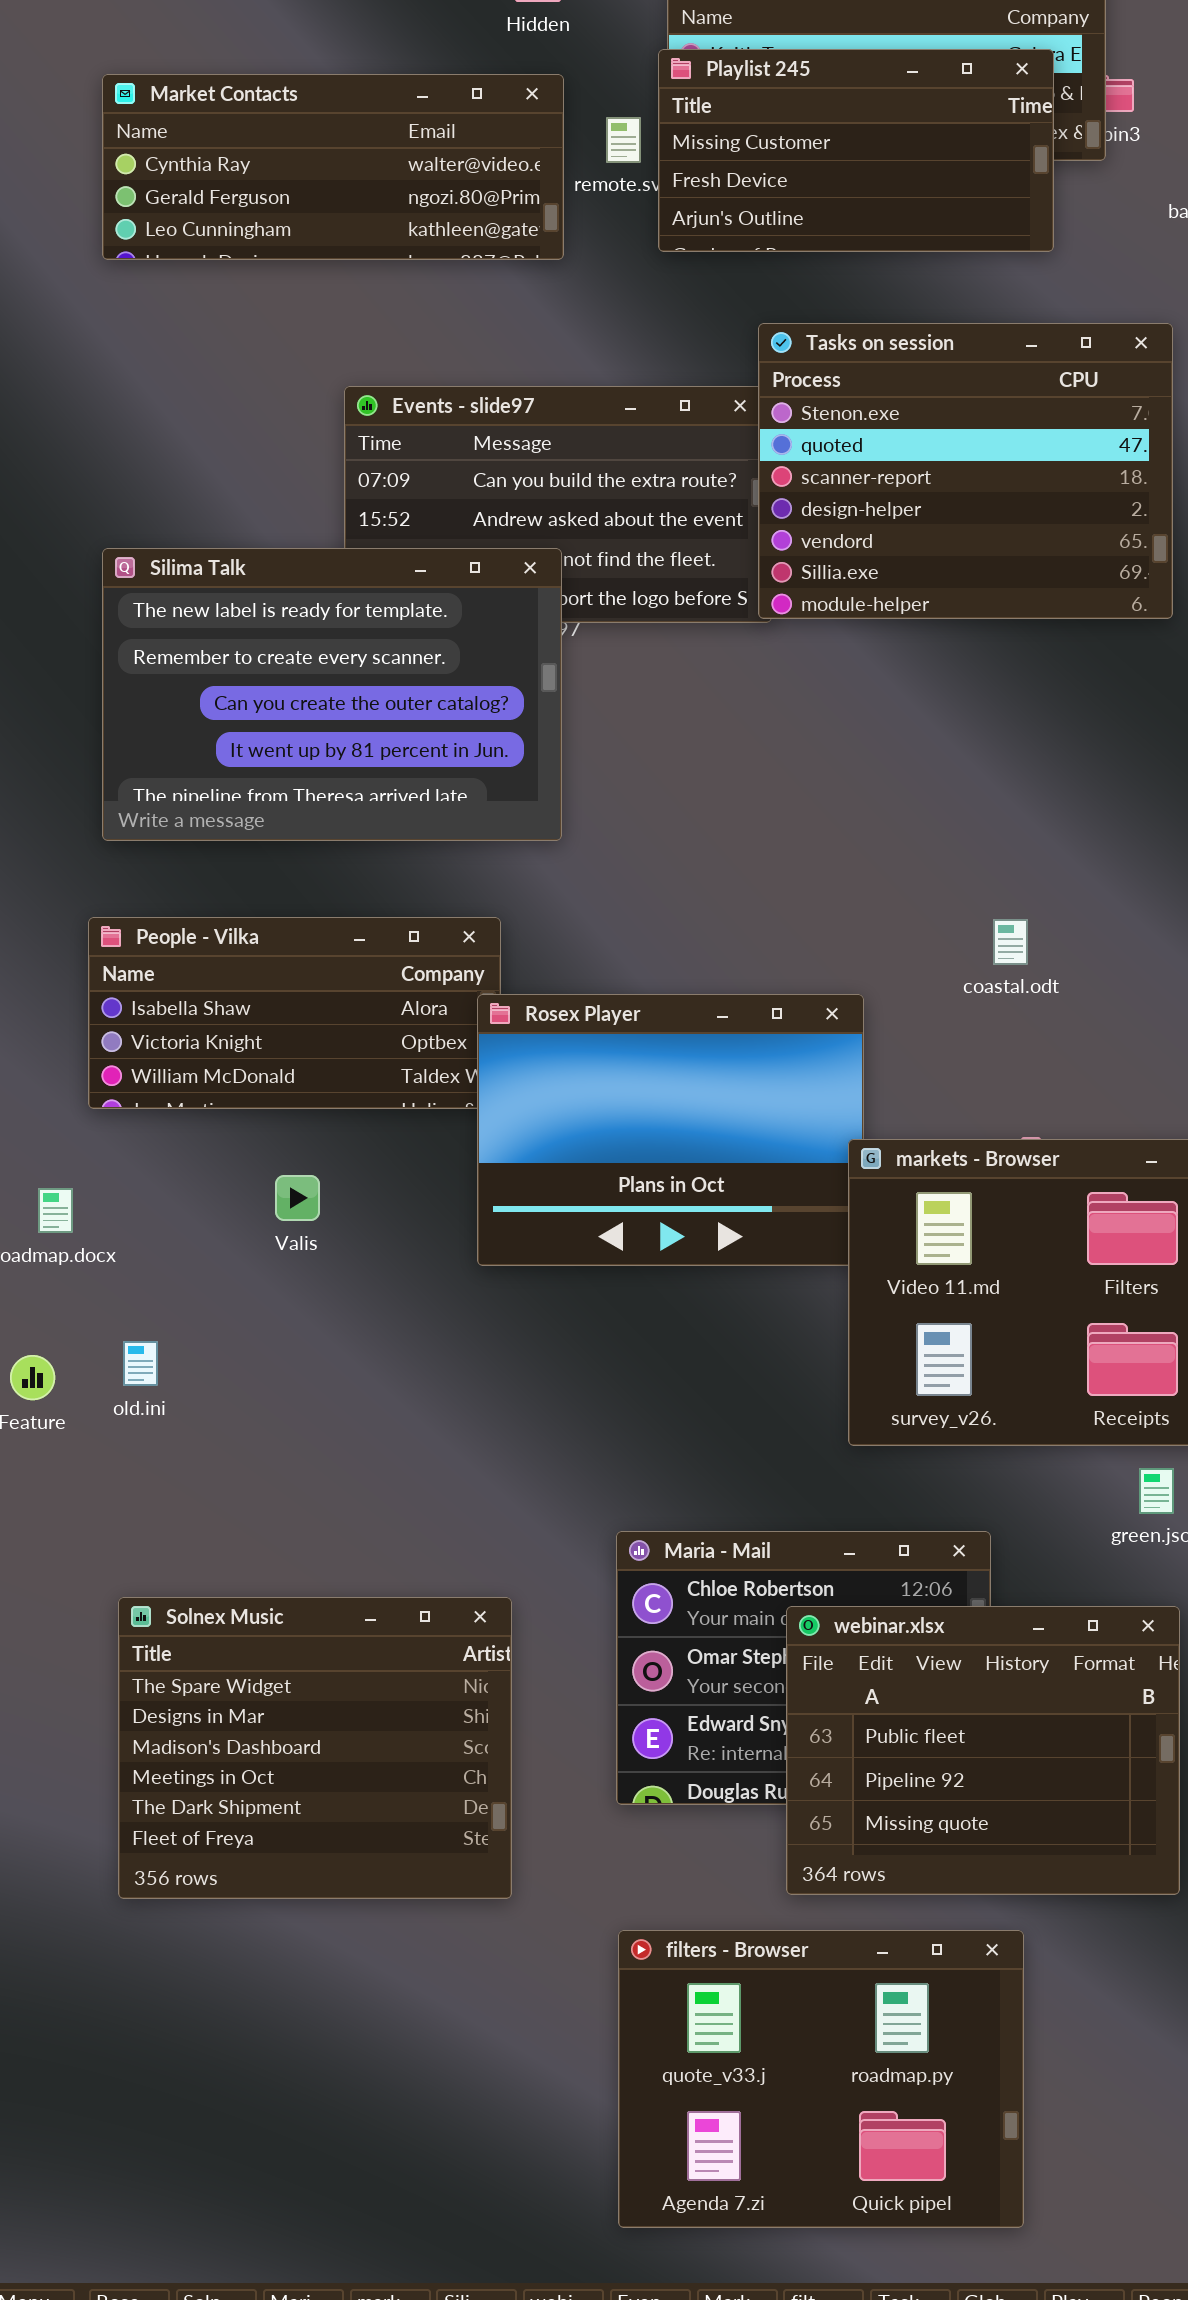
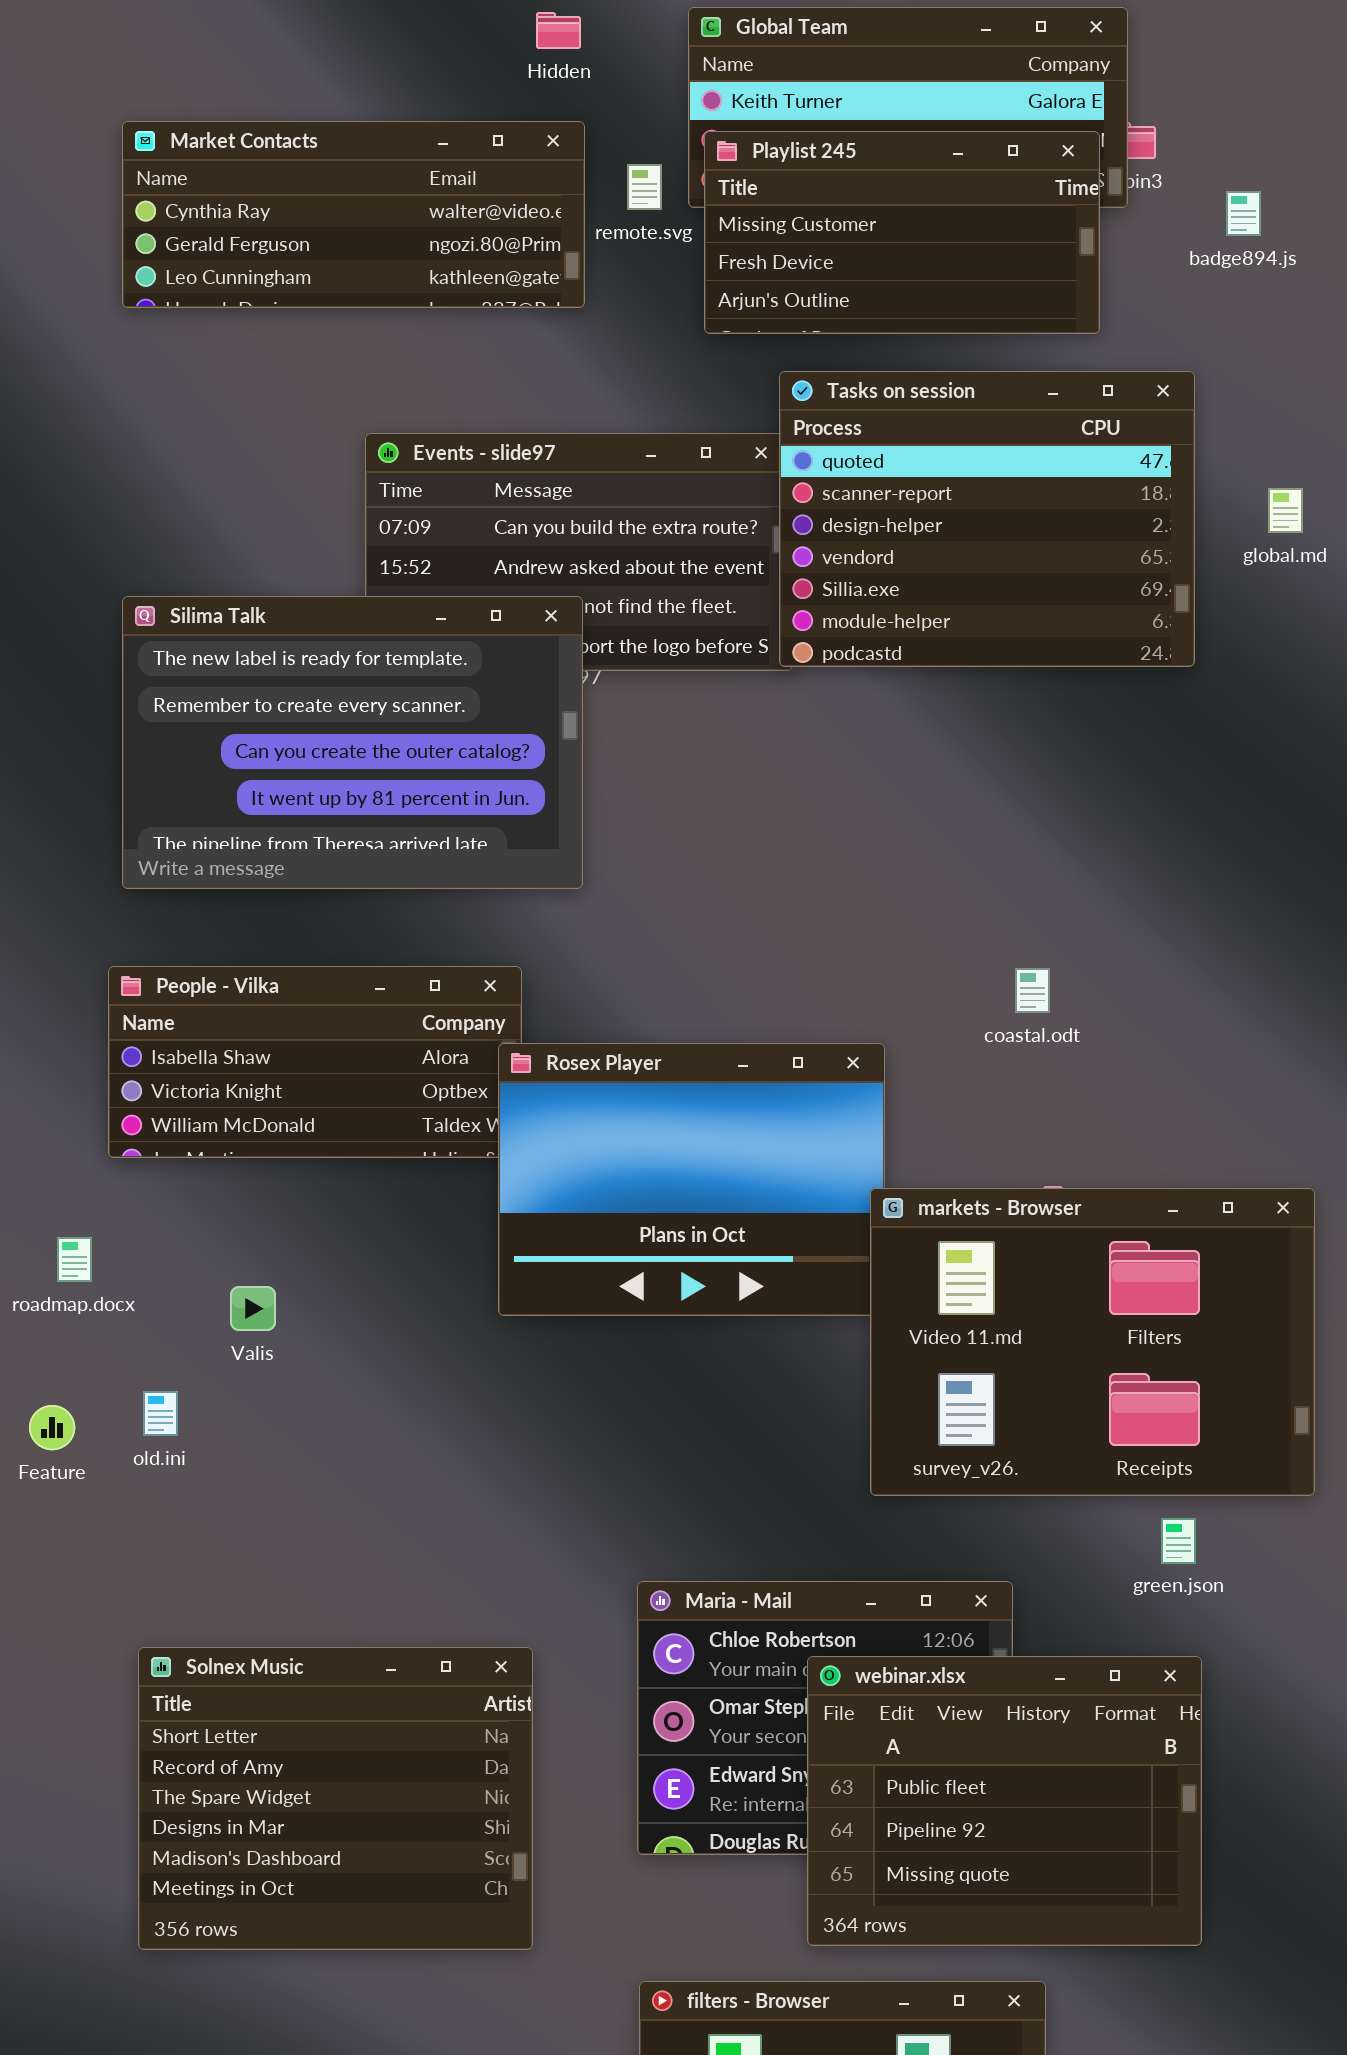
Playlist 245: [658,49,1054,252] -> [704,131,1100,334], moved
Tasks on session: [758,323,1173,619] -> [779,371,1195,667], scrolled down 1 row
Valis: [275,1175,320,1221] -> [230,1286,276,1331], moved
Solnex Music: [118,1597,512,1899] -> [138,1647,533,1950], scrolled up 2 rows

